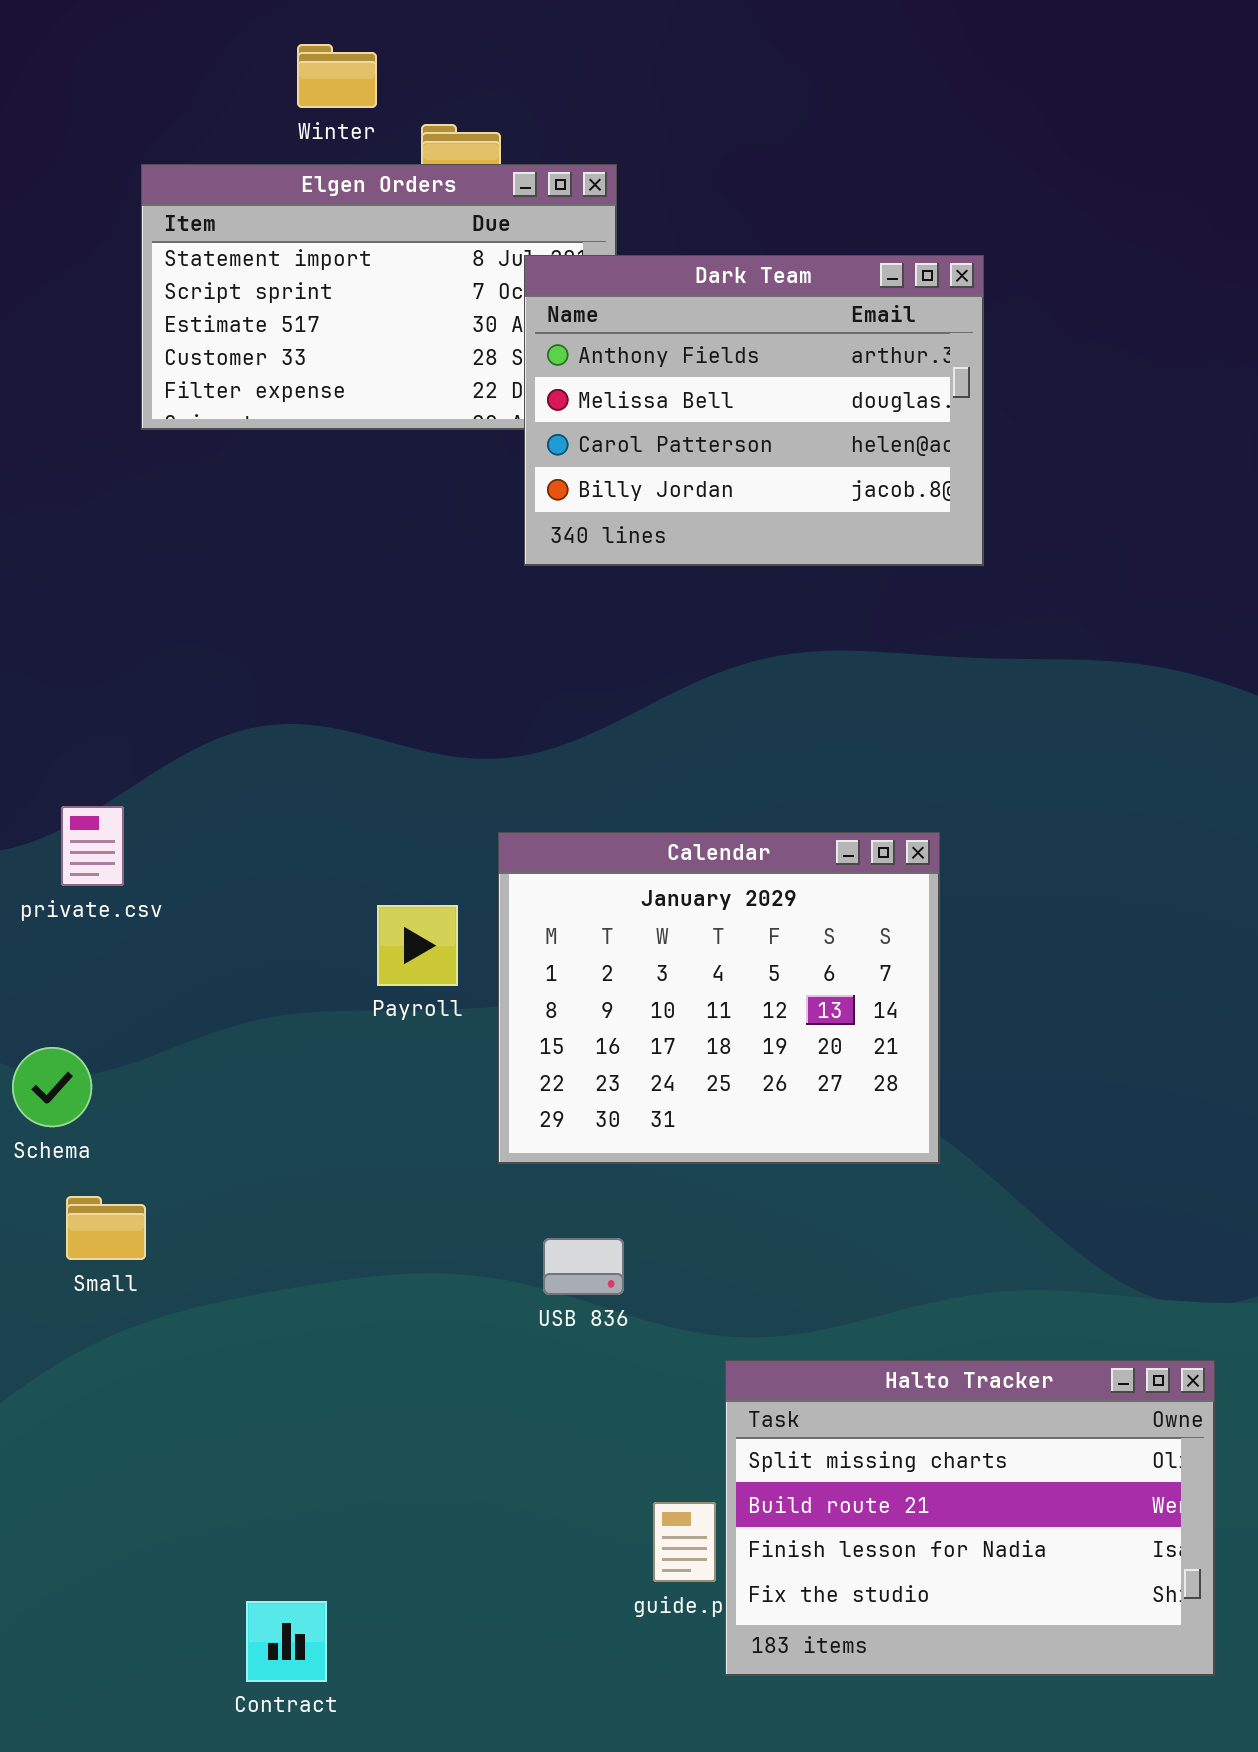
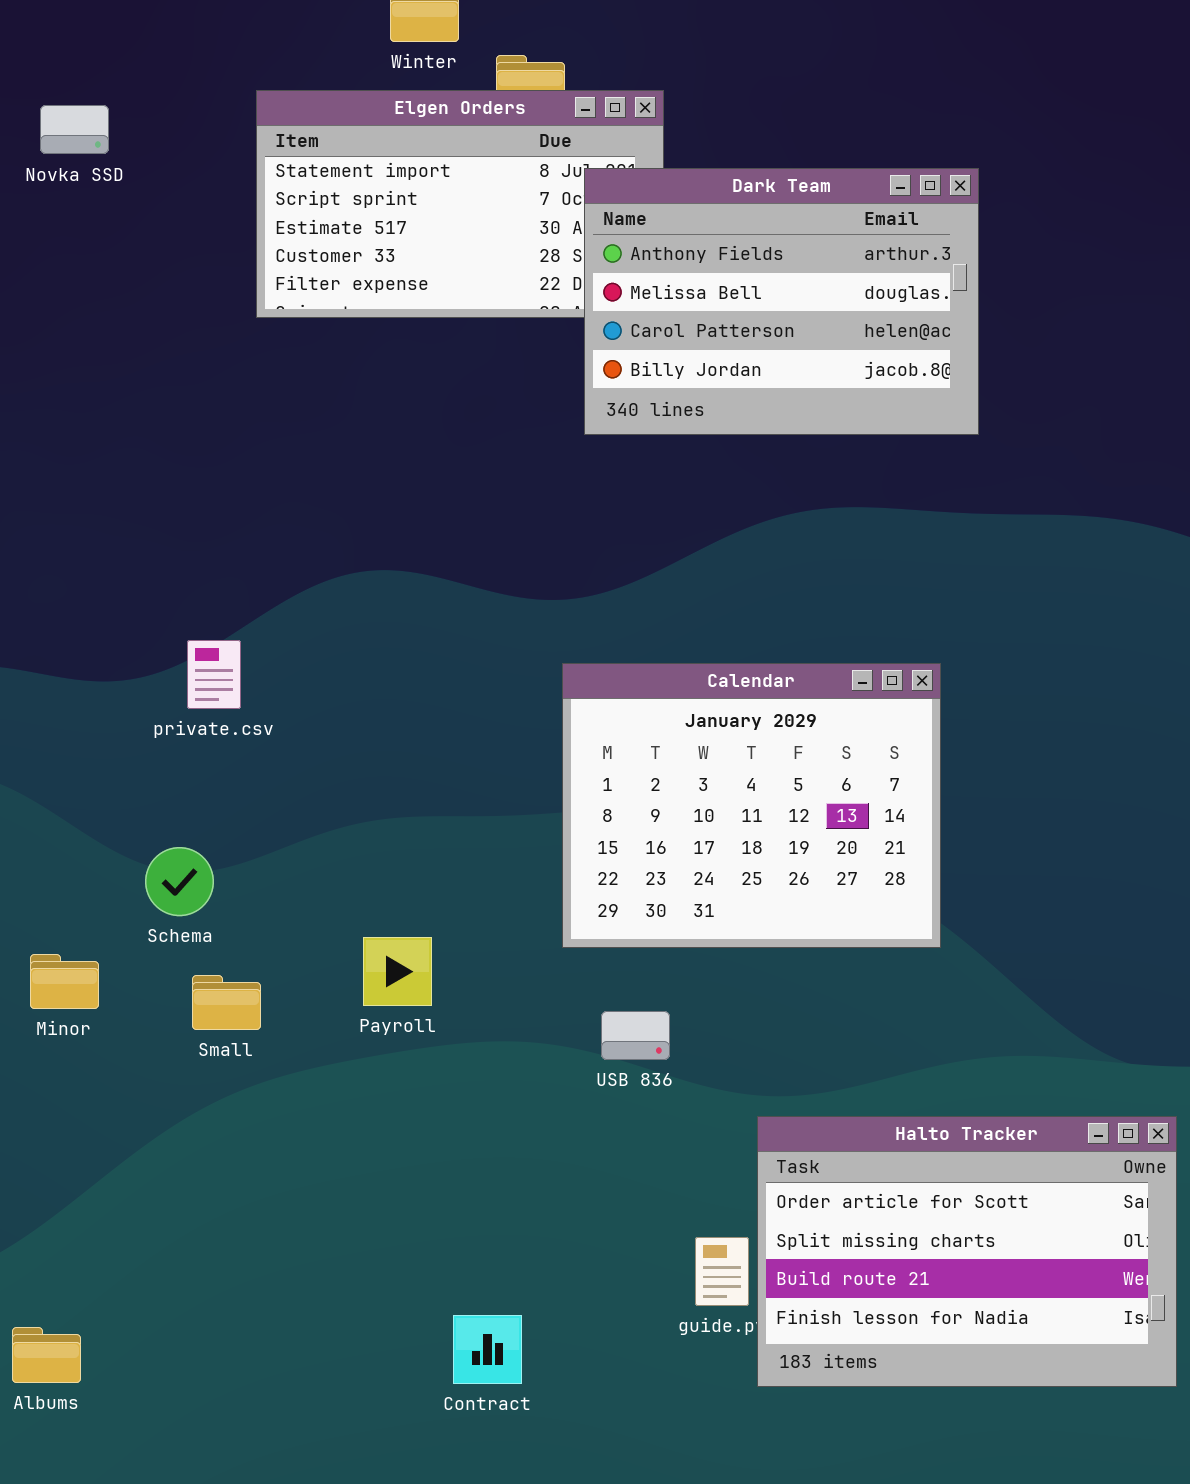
Payroll: [377,905,458,986] -> [363,937,432,1006], moved
Halto Tracker: [725,1360,1215,1676] -> [757,1116,1177,1387], scrolled up 1 row
Contract: [246,1601,327,1682] -> [453,1315,522,1384], moved

